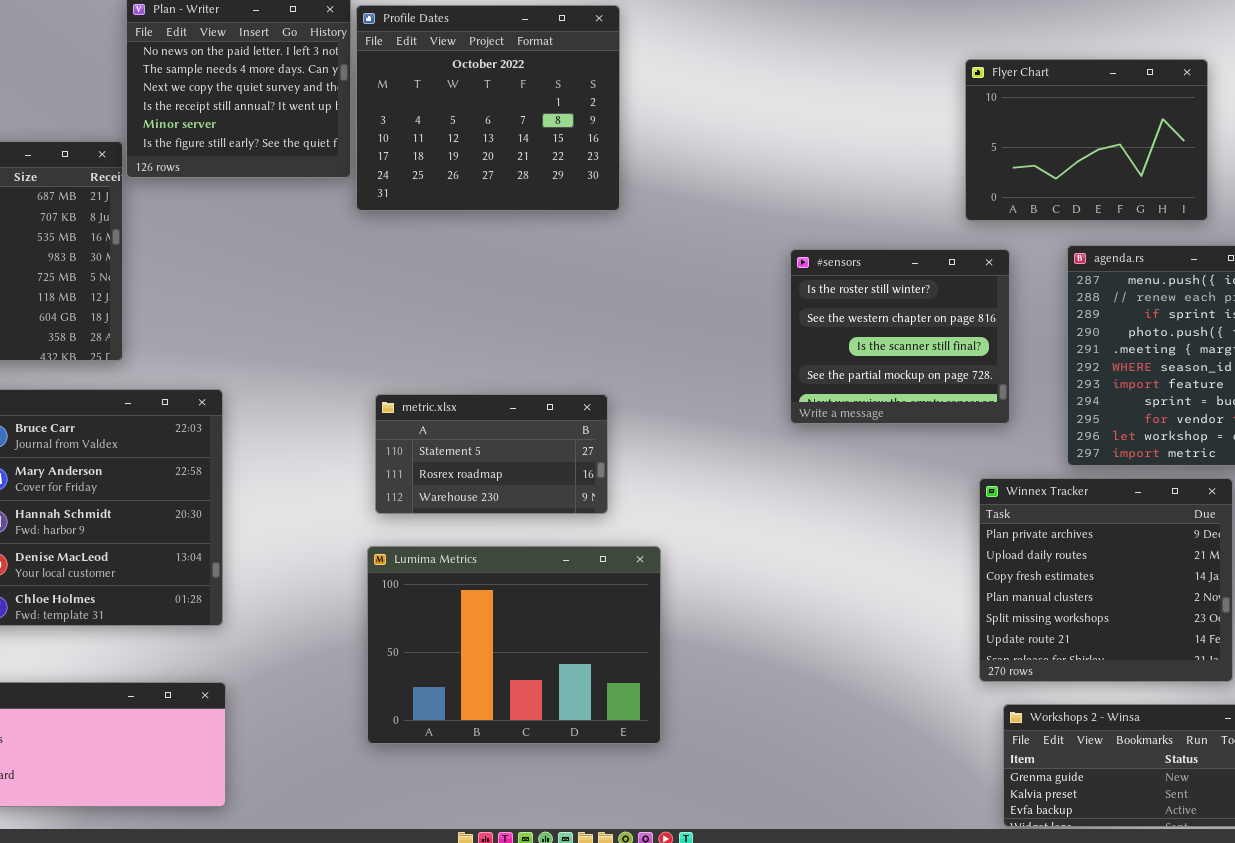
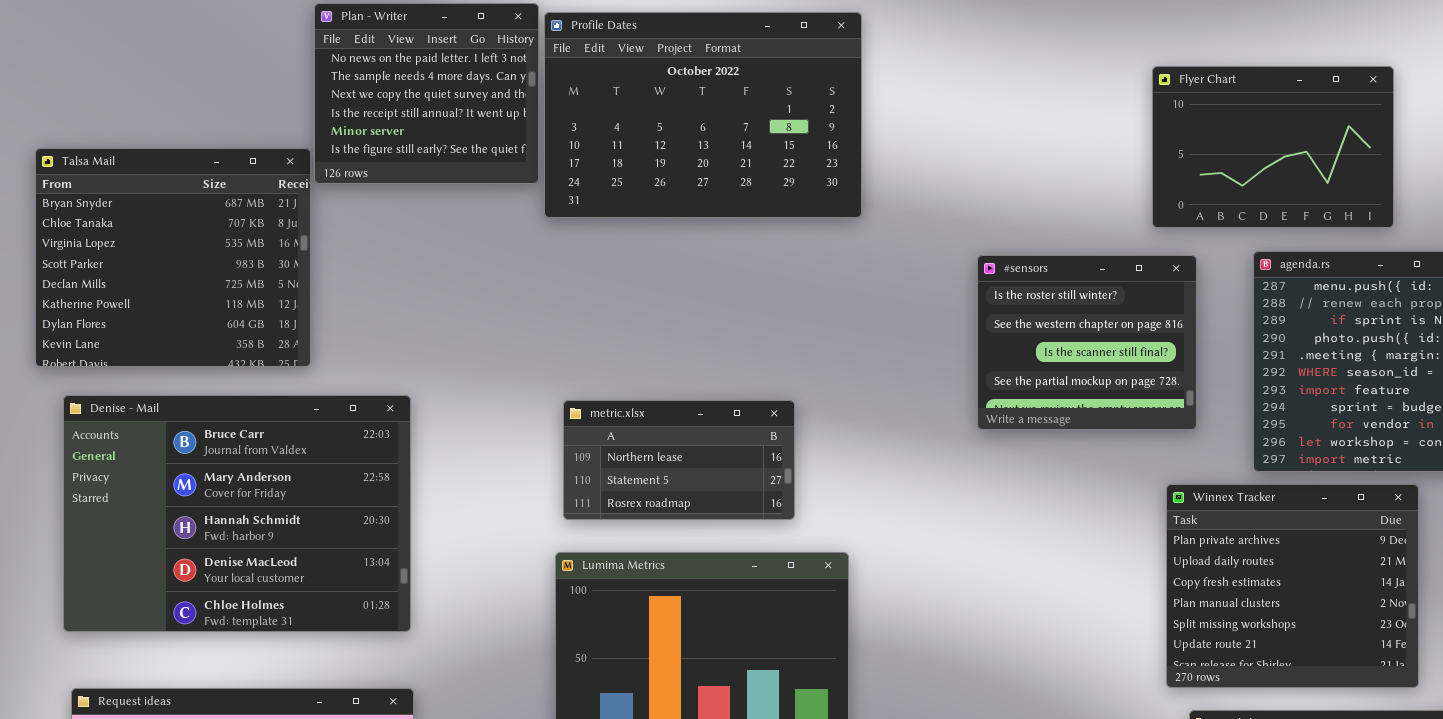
Profile Dates: [356,5,620,211] -> [544,12,862,218], resized
metric.xlsx: [375,394,608,514] -> [563,400,795,520], scrolled up 1 row

